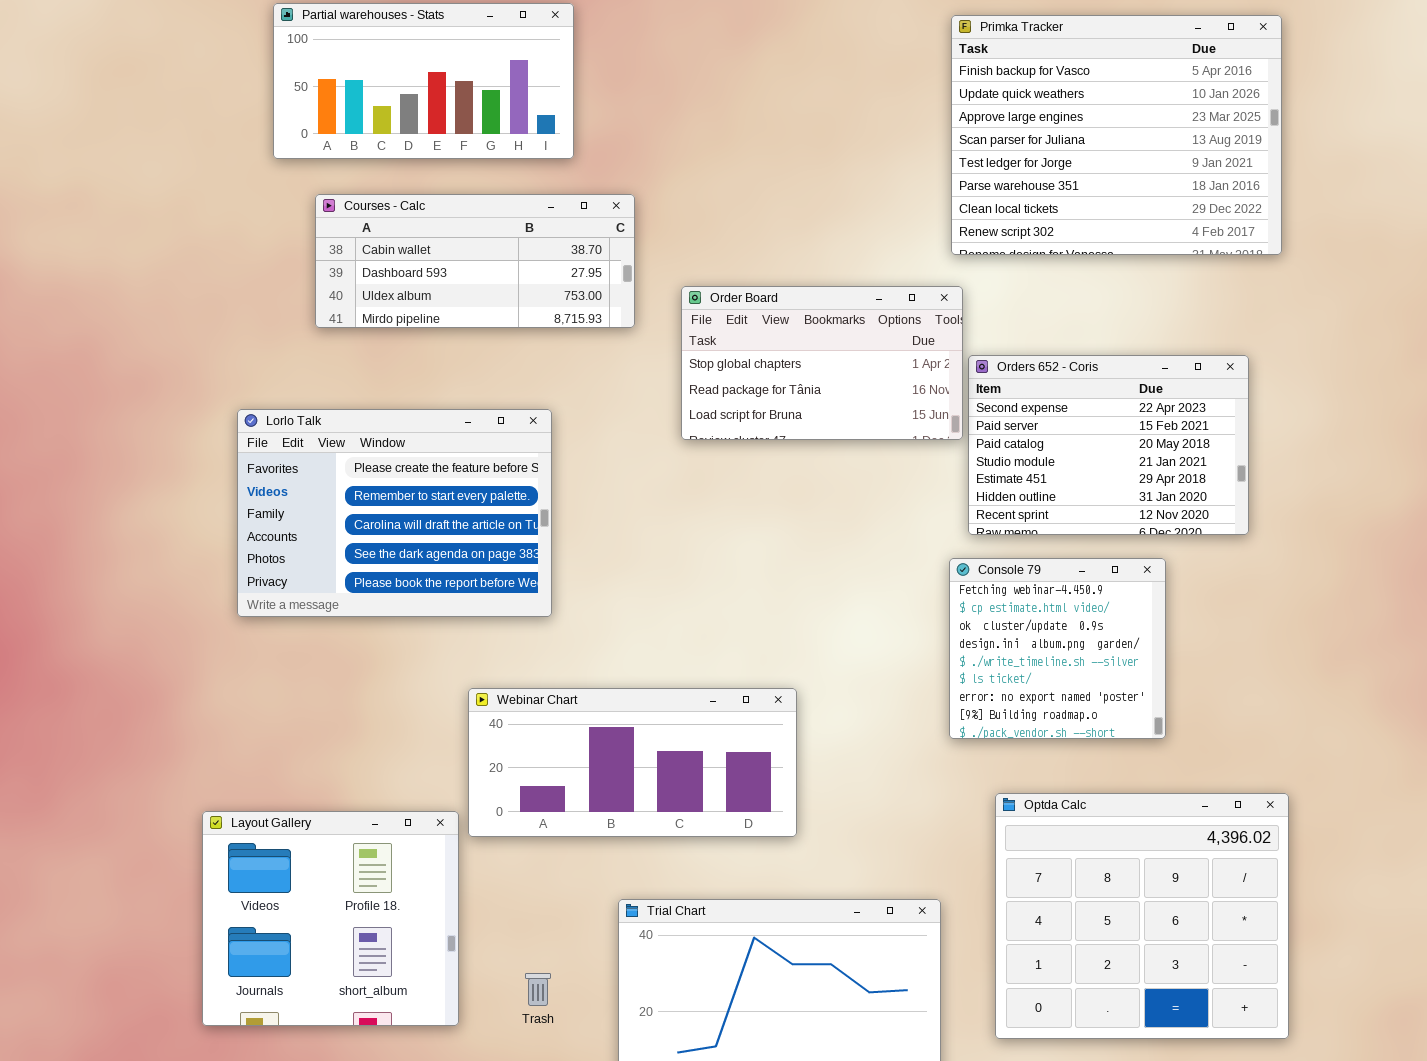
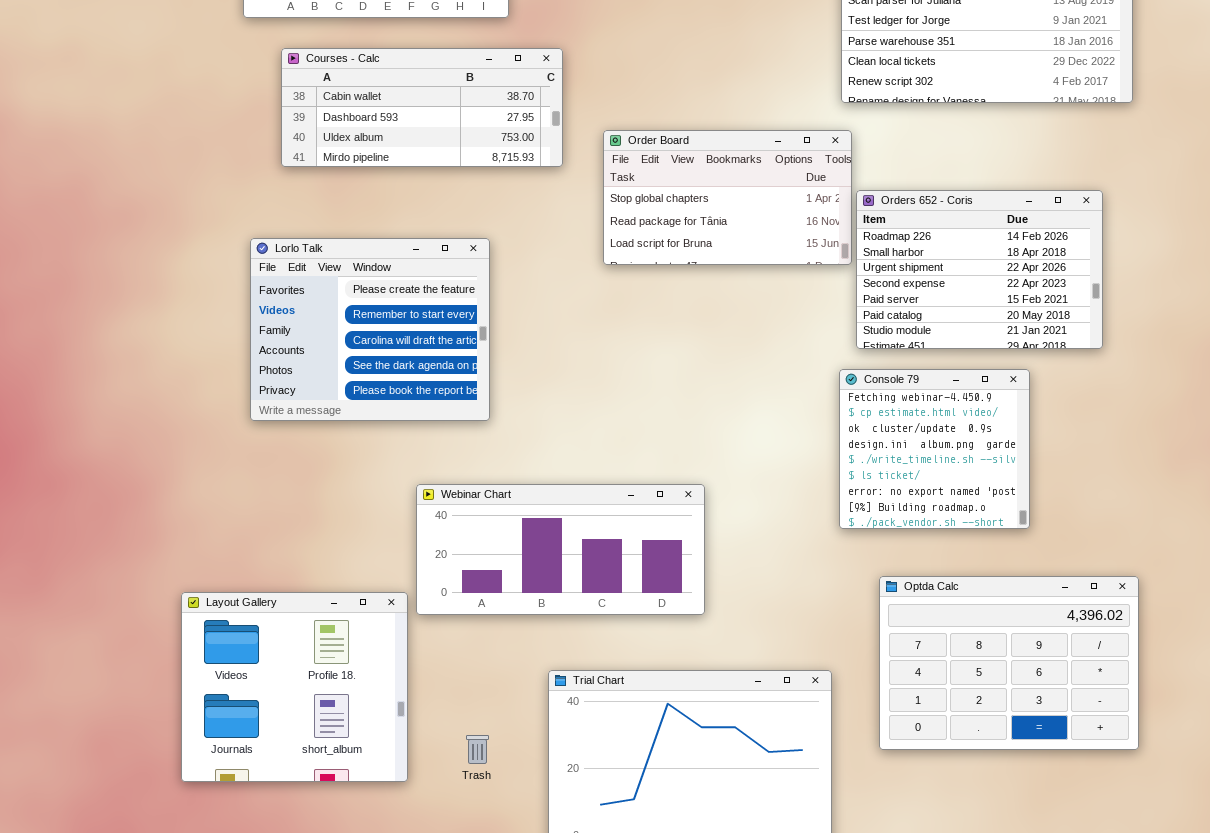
Orders 652 - Coris: [968,355,1249,535] -> [856,190,1103,349], scrolled up 3 rows
Lorlo Talk: [237,409,552,617] -> [250,238,490,421], resized
Optda Calc: [995,793,1289,1039] -> [879,576,1139,750], resized

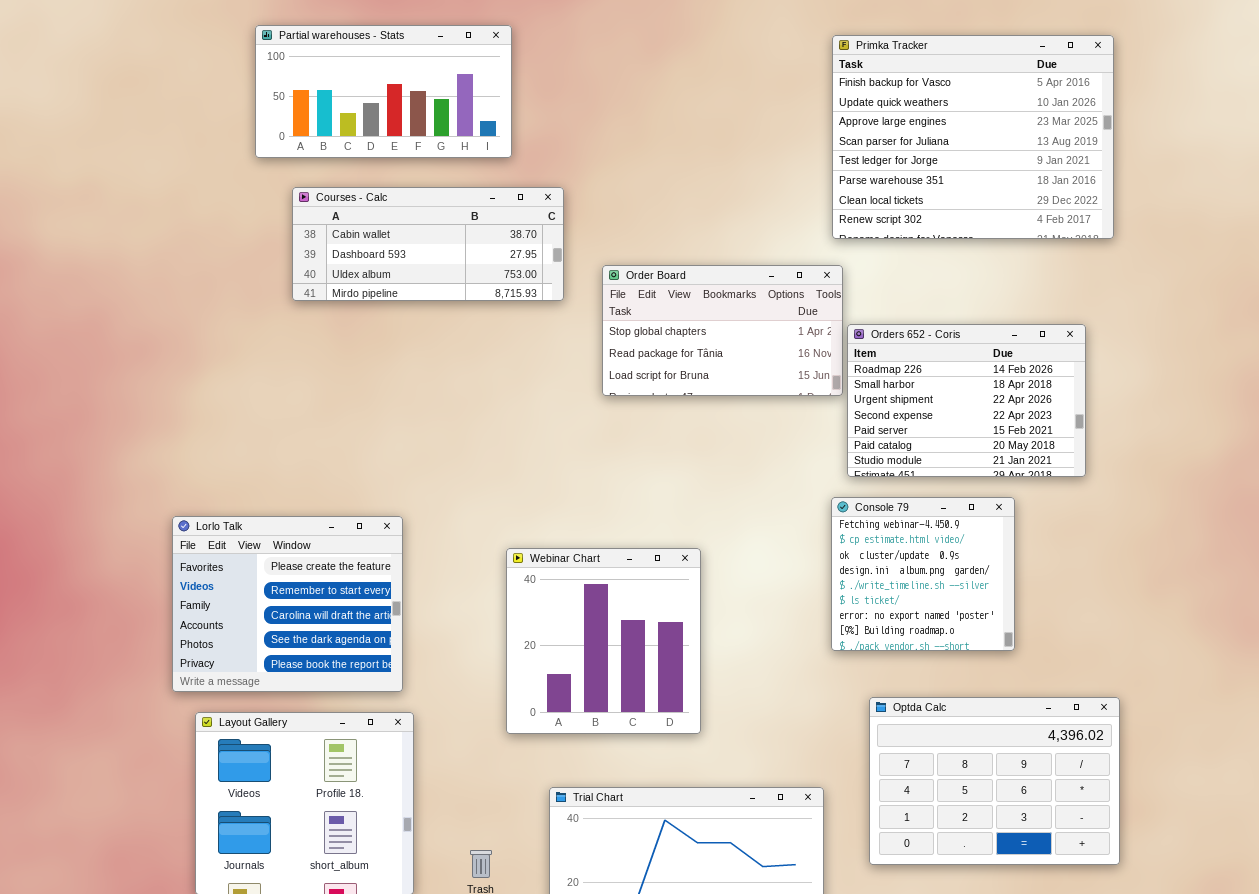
Lorlo Talk: [250,238,490,421] -> [172,516,403,692], moved
Webinar Chart: [416,484,705,615] -> [506,548,701,734], resized

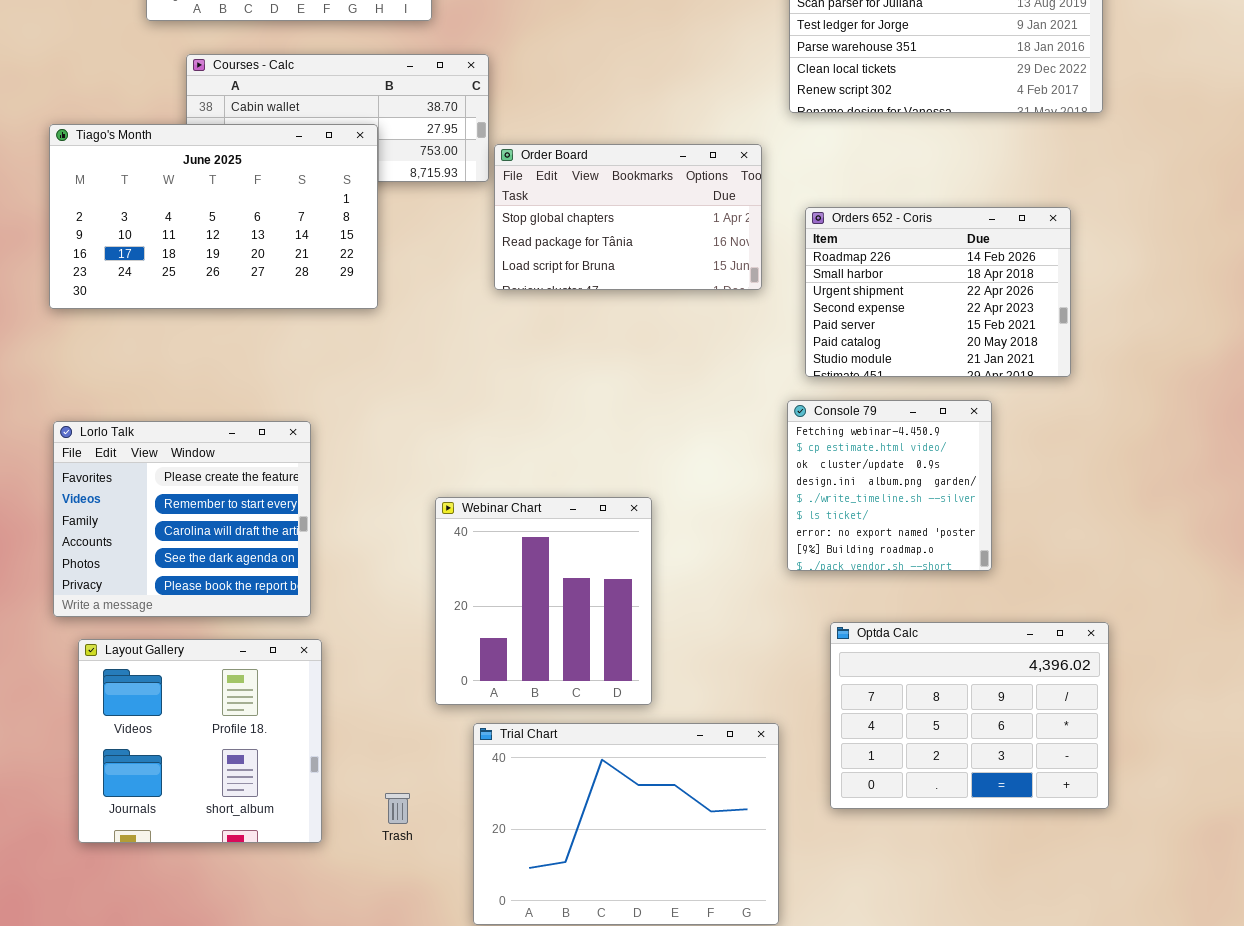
Tiago's Month: none -> [49,124,378,309], opened
Order Board: [602,265,843,396] -> [494,144,762,290], moved
Webinar Chart: [506,548,701,734] -> [435,497,652,705], moved

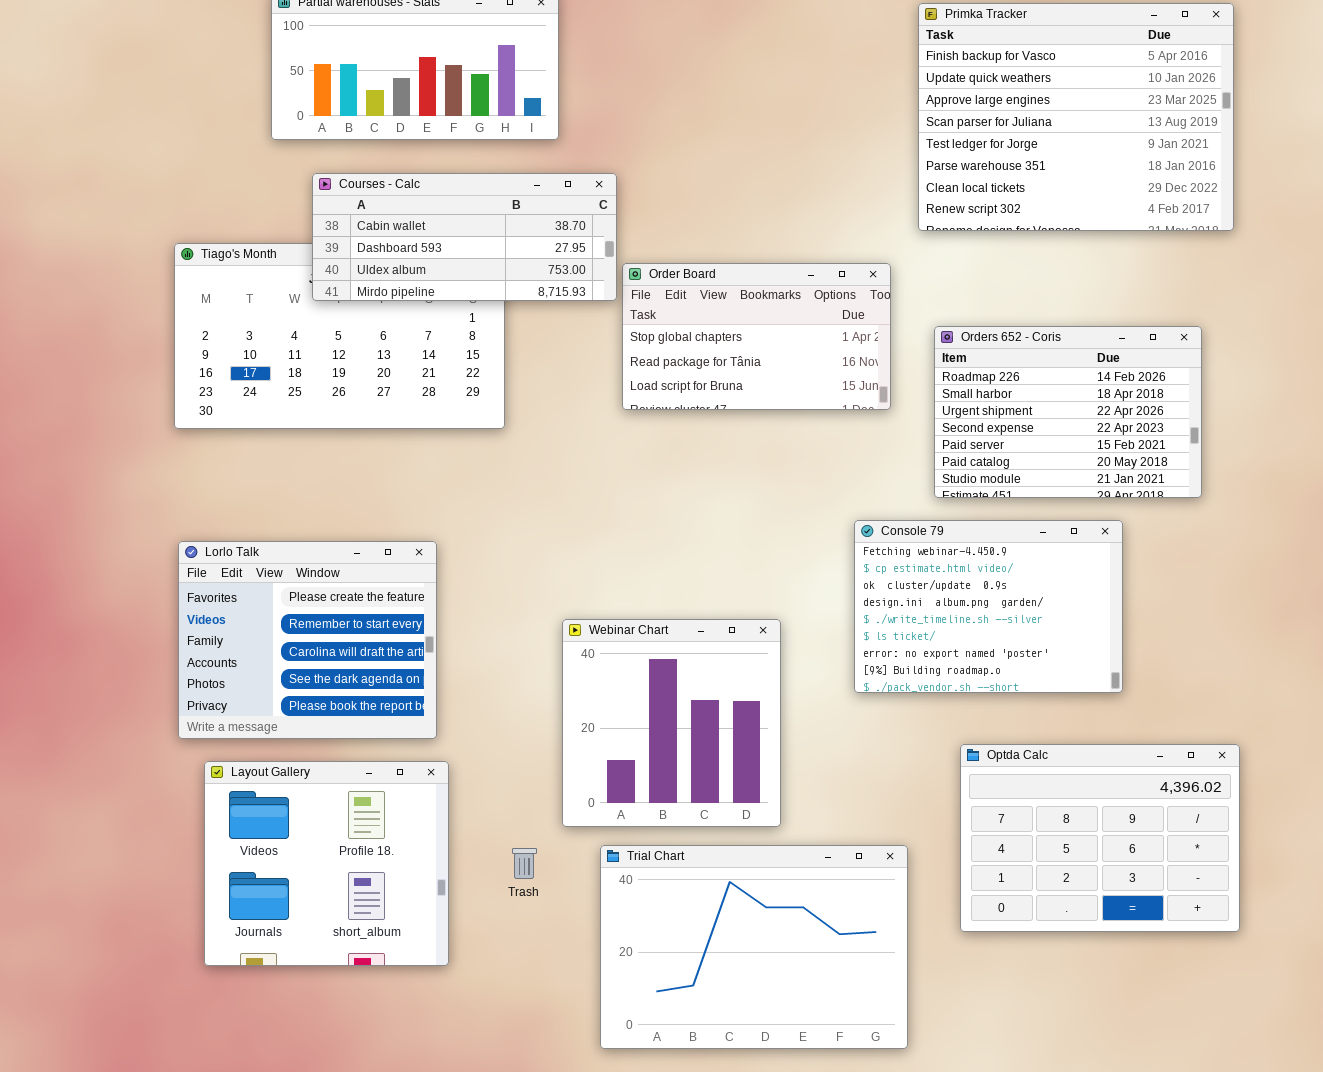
Courses - Calc: [186,54,489,182] -> [312,173,617,301], raised
Console 79: [787,400,992,571] -> [854,520,1123,693], resized
Trash: [385,793,410,824] -> [512,848,537,879], moved

